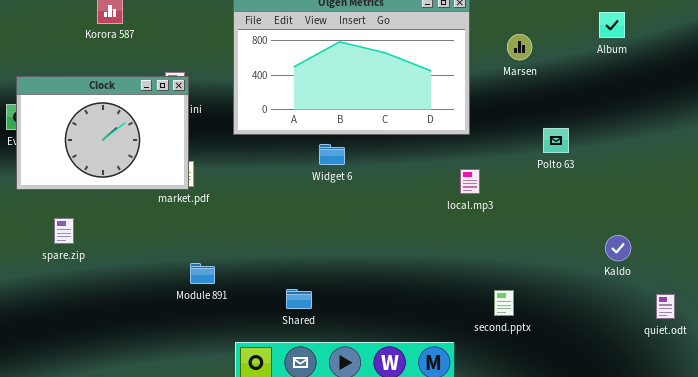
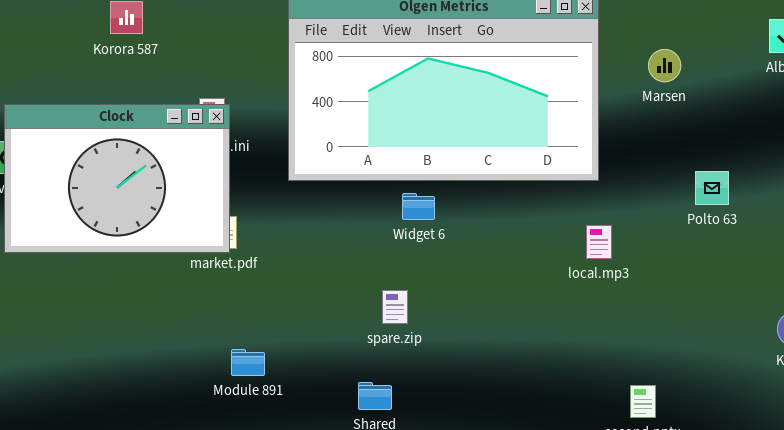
spare.zip: [54,218,74,244] -> [382,290,408,324], moved

